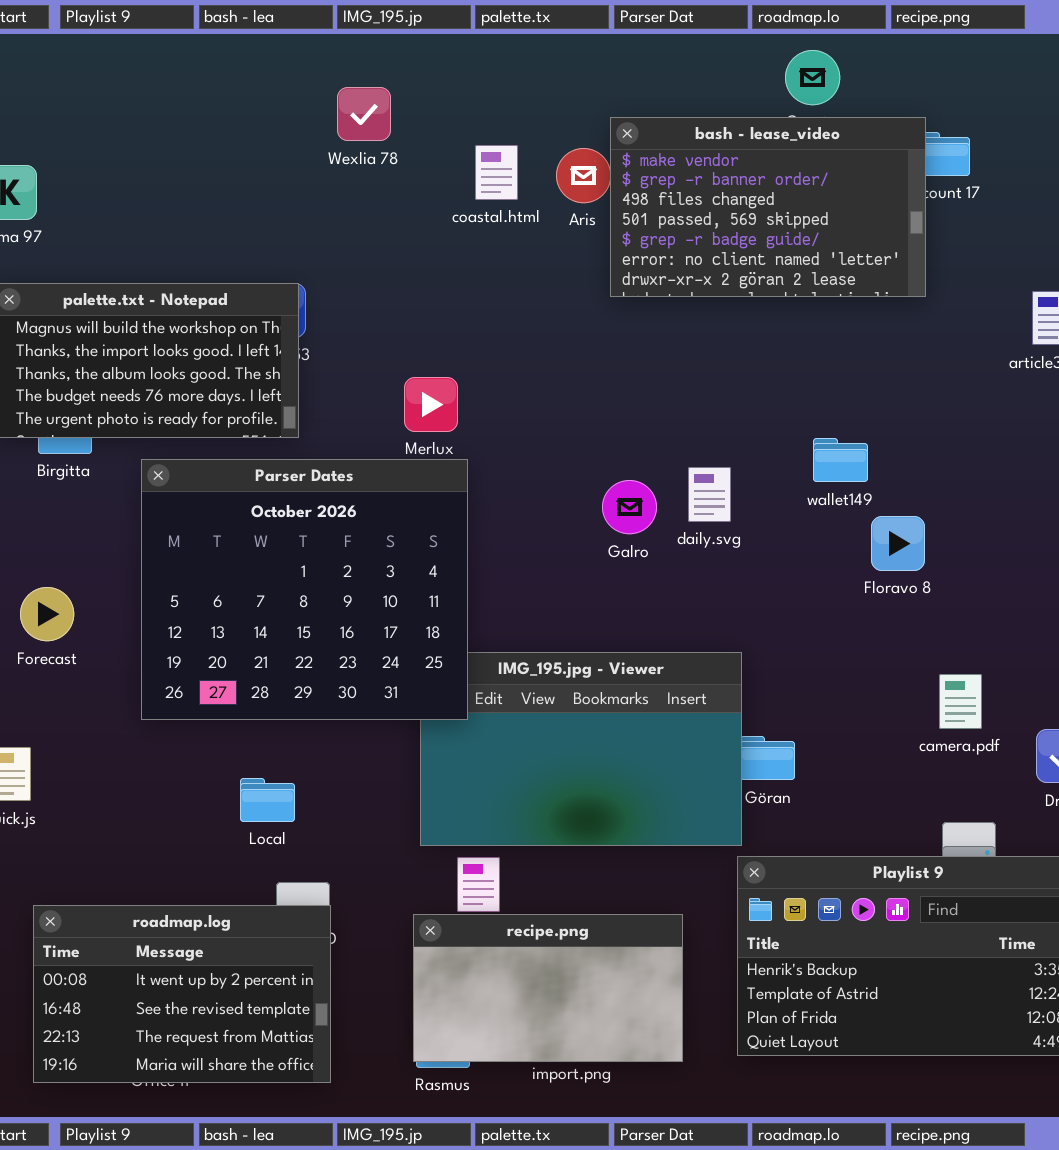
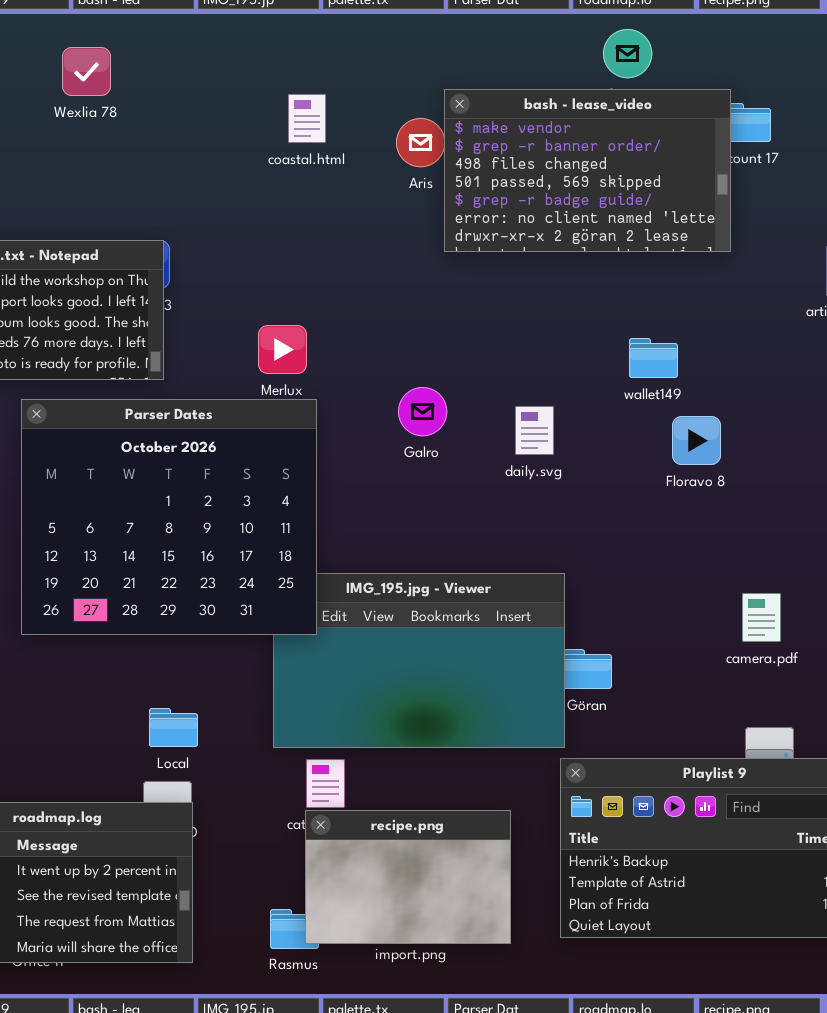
Wexlia 78: [337,87,391,141] -> [62,47,111,96], moved
coastal.html: [475,145,518,200] -> [288,94,326,143], moved
wallet149: [813,438,868,482] -> [629,338,678,378], moved
Galro: [602,480,657,534] -> [398,387,447,436], moved
Floravo 8: [871,516,925,571] -> [672,416,721,465], moved
Local: [240,778,295,822] -> [149,708,198,747], moved
recipe.png: [413,914,683,1062] -> [305,810,511,944], resized

